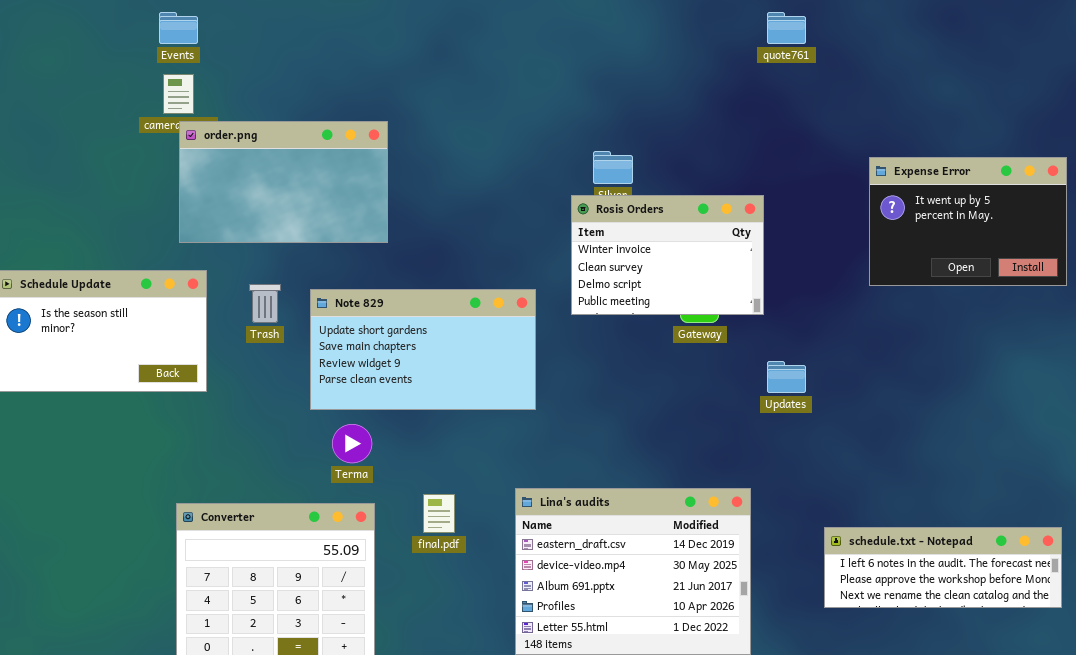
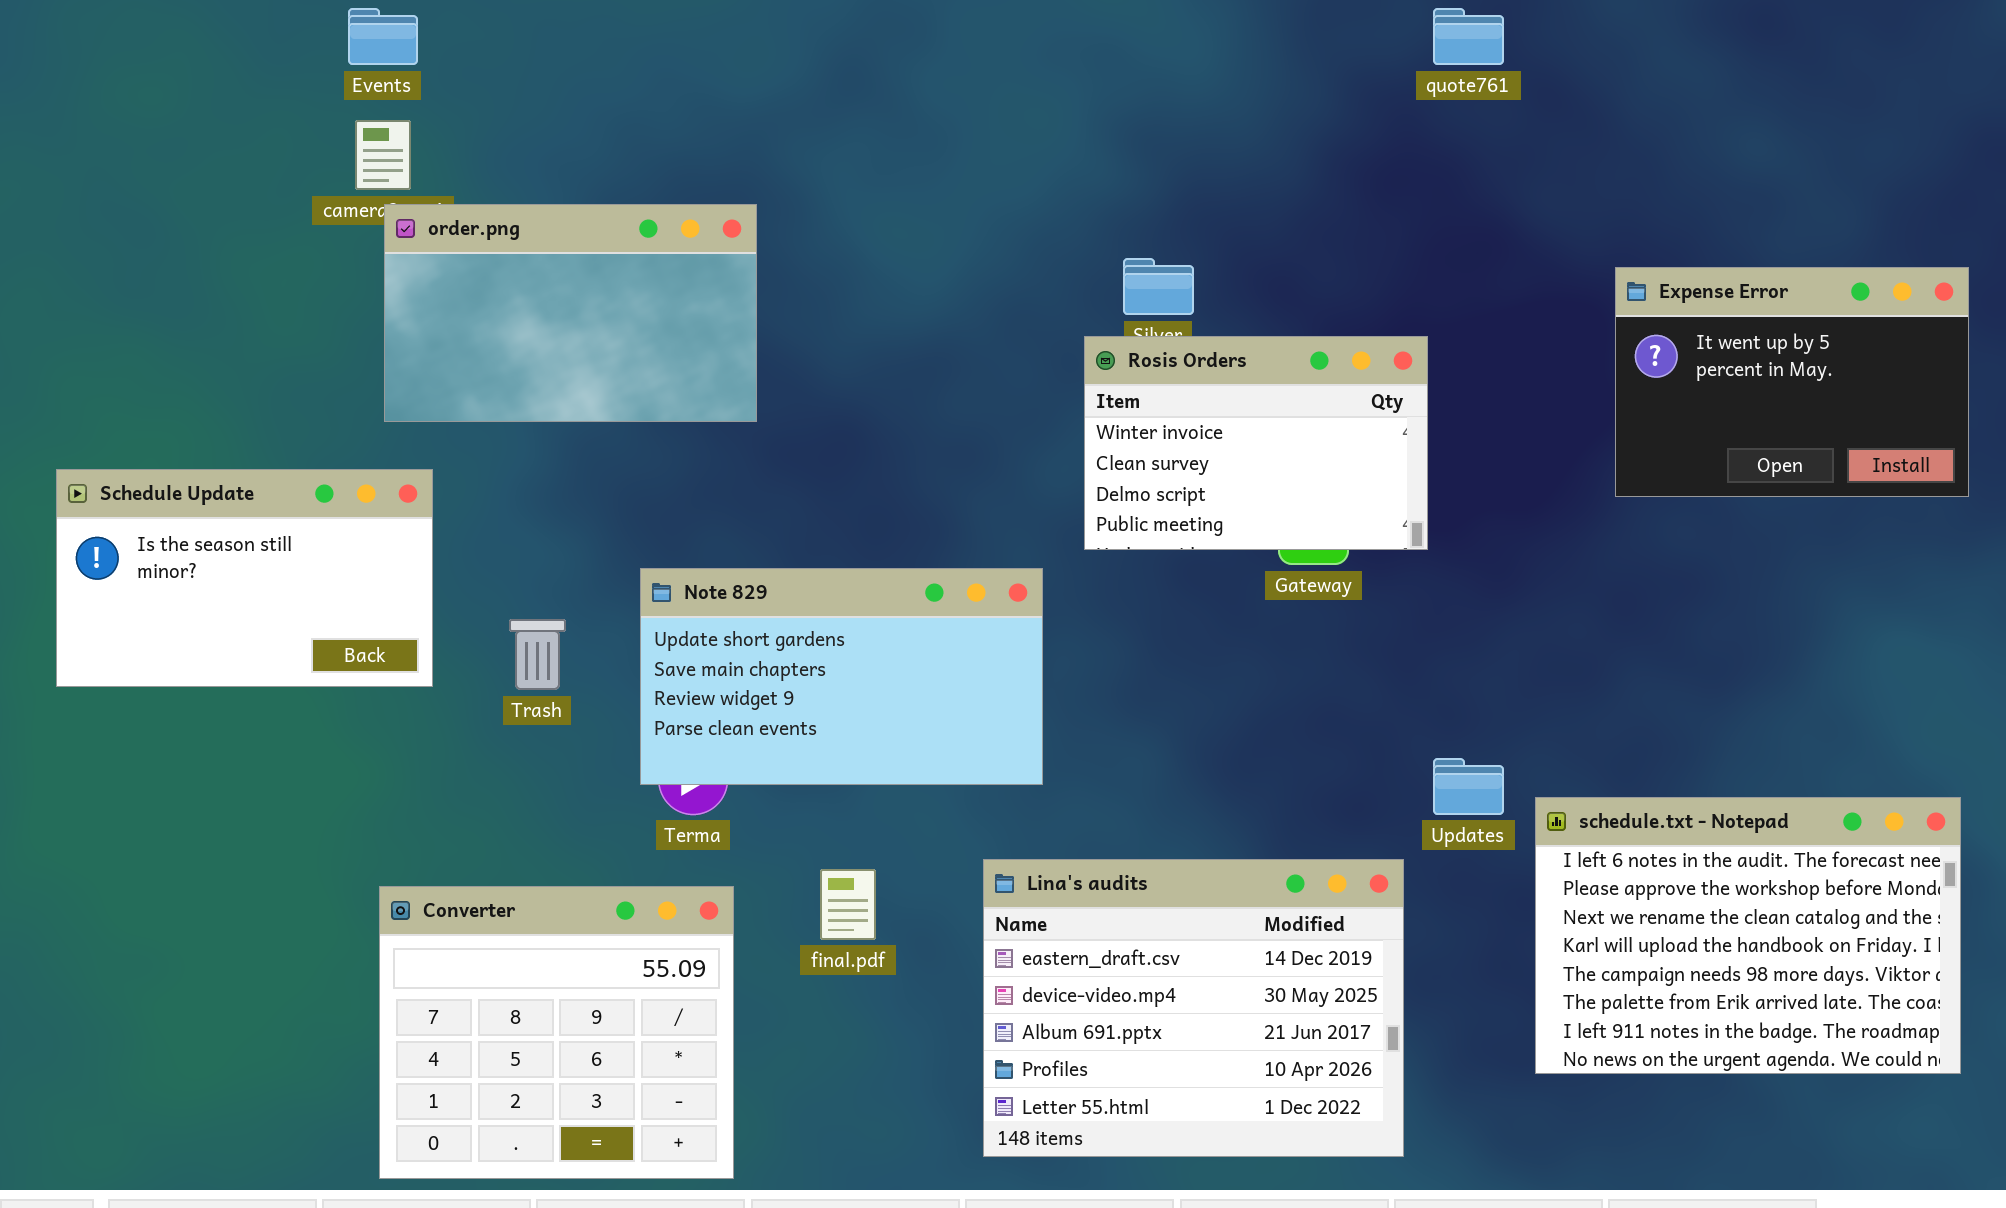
Trash: [249,284,281,323] -> [509,619,566,690], moved
Note 829: [310,289,536,410] -> [640,568,1043,785], moved
Updates: [767,361,806,393] -> [1433,758,1504,815], moved
schedule.txt - Notepad: [824,527,1062,608] -> [1535,797,1961,1074], resized

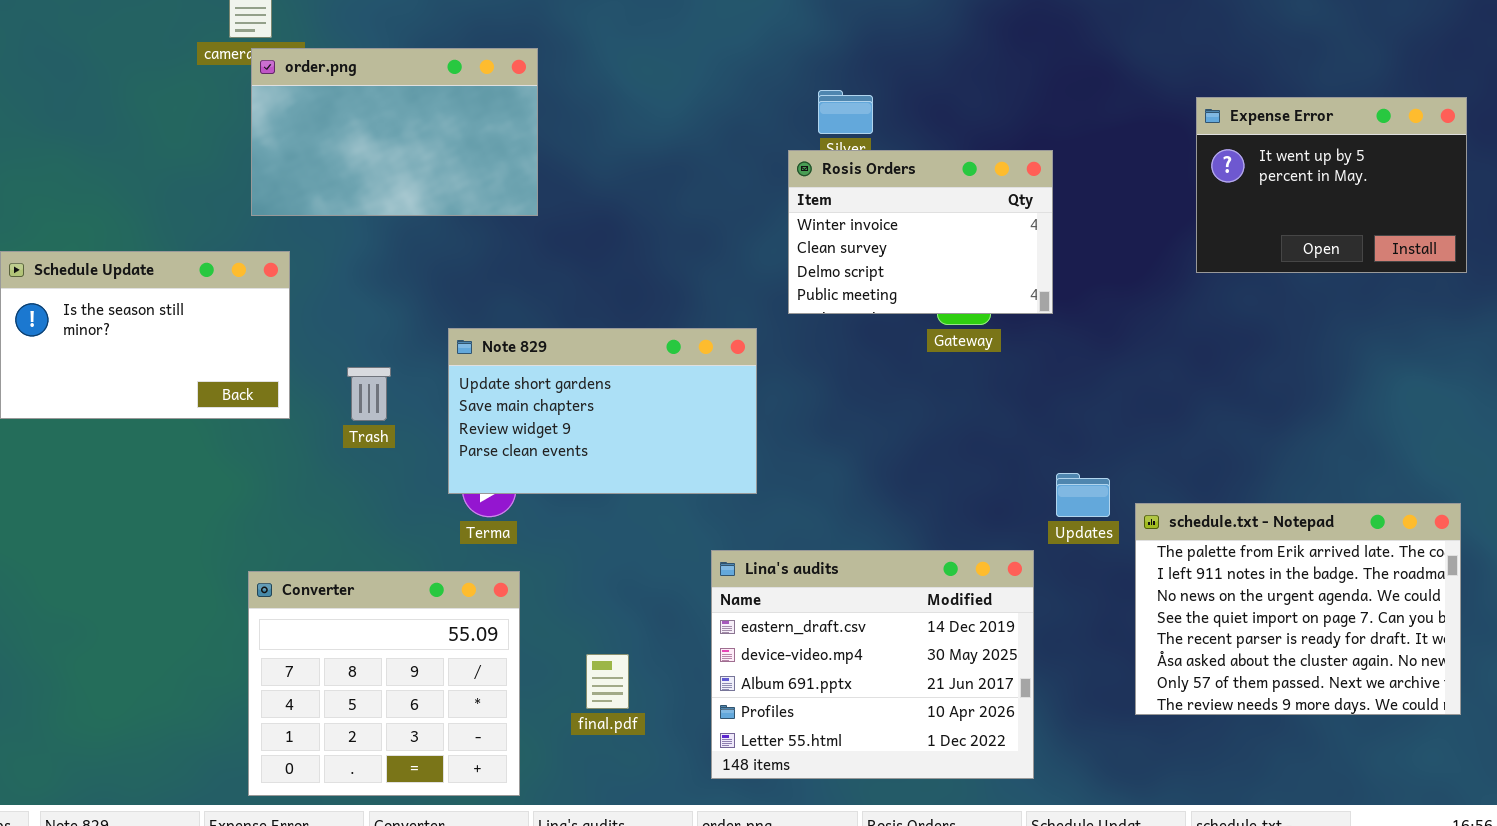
schedule.txt - Notepad: [1535,797,1961,1074] -> [1135,503,1461,715], scrolled down 5 rows
final.pdf: [820,869,876,940] -> [586,654,629,709], moved

